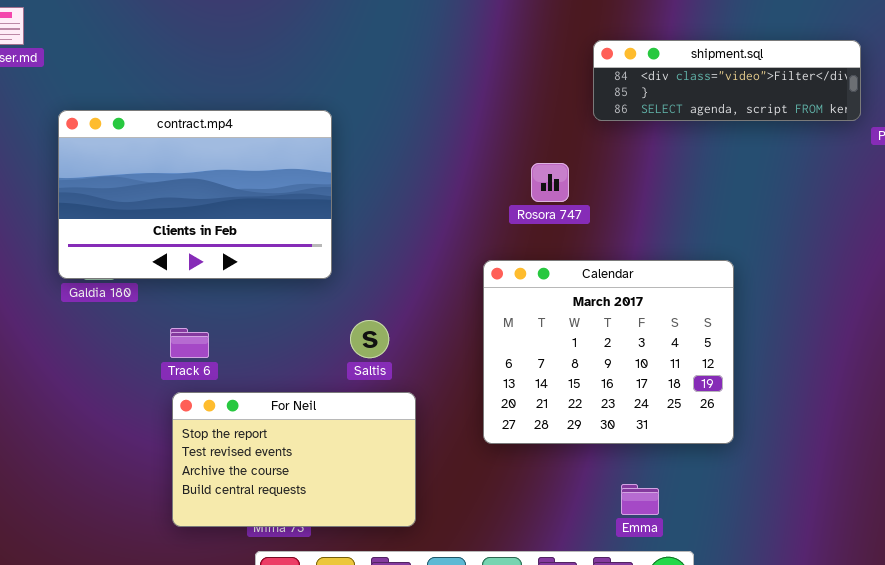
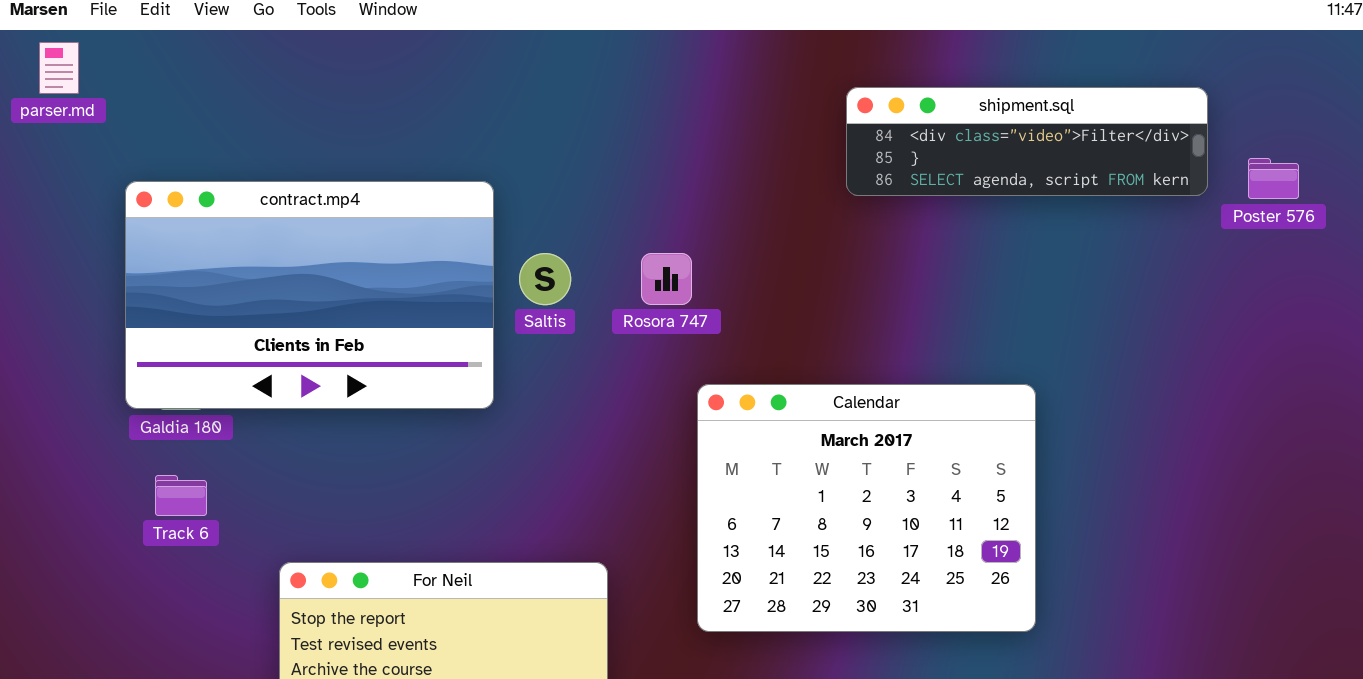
Rosora 747: [531,163,569,202] -> [641,253,692,305], moved
Saltis: [350,320,389,358] -> [519,253,571,305], moved
Track 6: [170,328,209,358] -> [155,475,207,516], moved

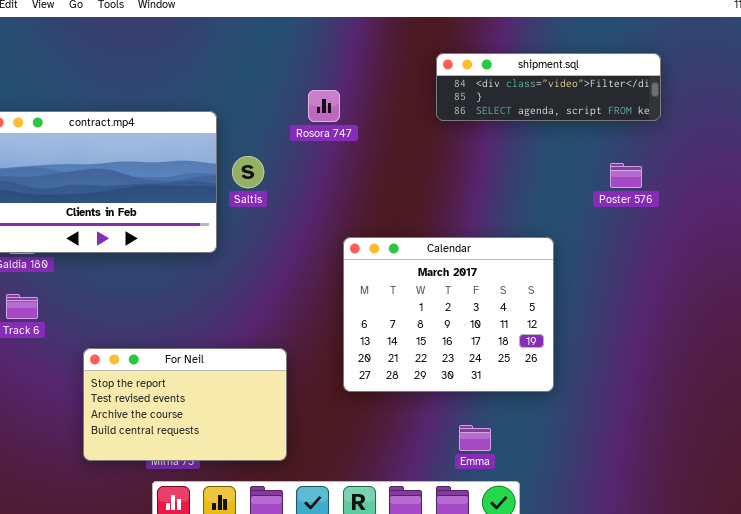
Poster 576: [1248,158,1299,199] -> [610,163,642,188], moved
Rosora 747: [641,253,692,305] -> [308,90,340,122], moved

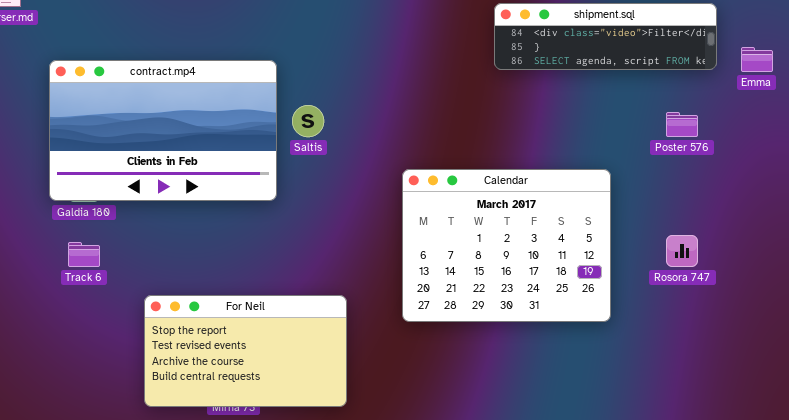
Rosora 747: [308,90,340,122] -> [666,235,698,267], moved
Calendar: [343,237,554,392] -> [402,169,611,322], moved
Emma: [459,425,491,451] -> [741,47,773,72], moved

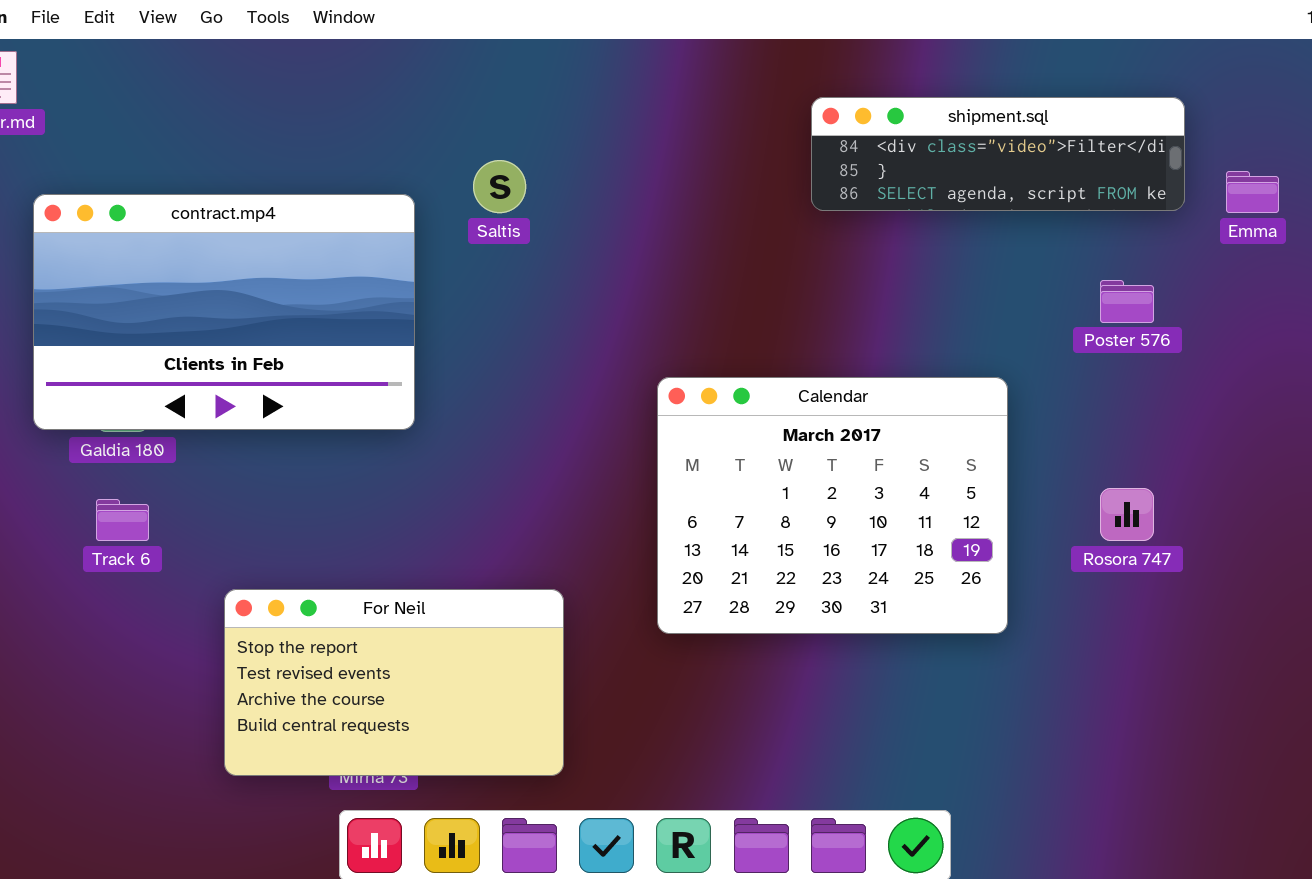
contract.mp4: [49,60,277,201] -> [33,194,415,430], moved
Saltis: [292,105,324,137] -> [473,160,526,213], moved

